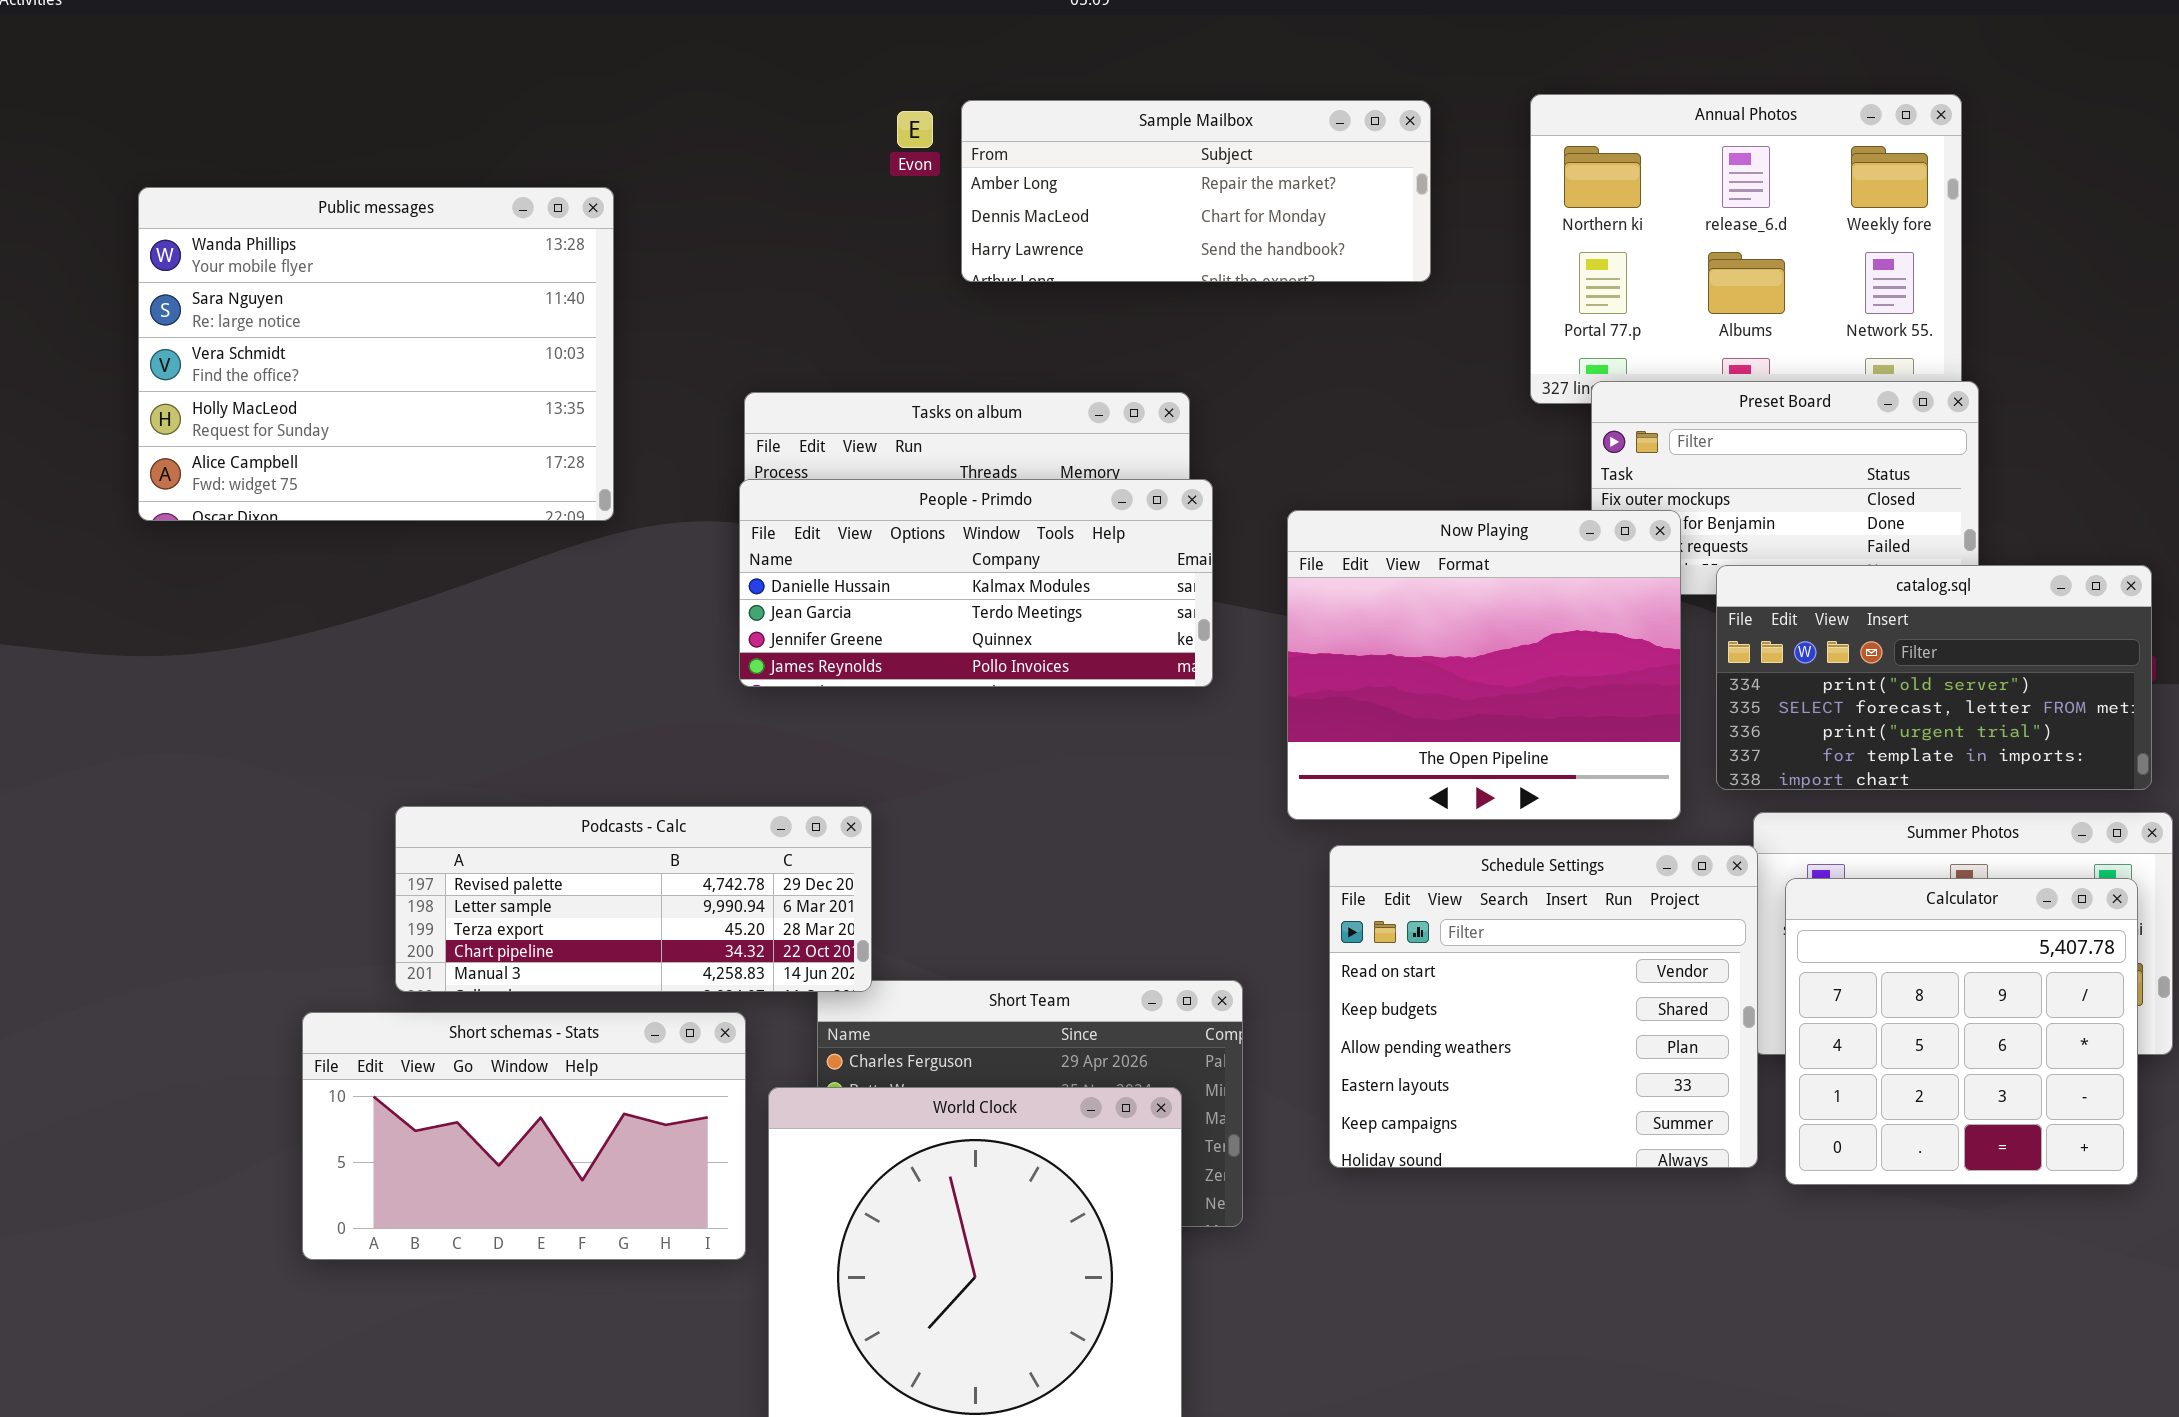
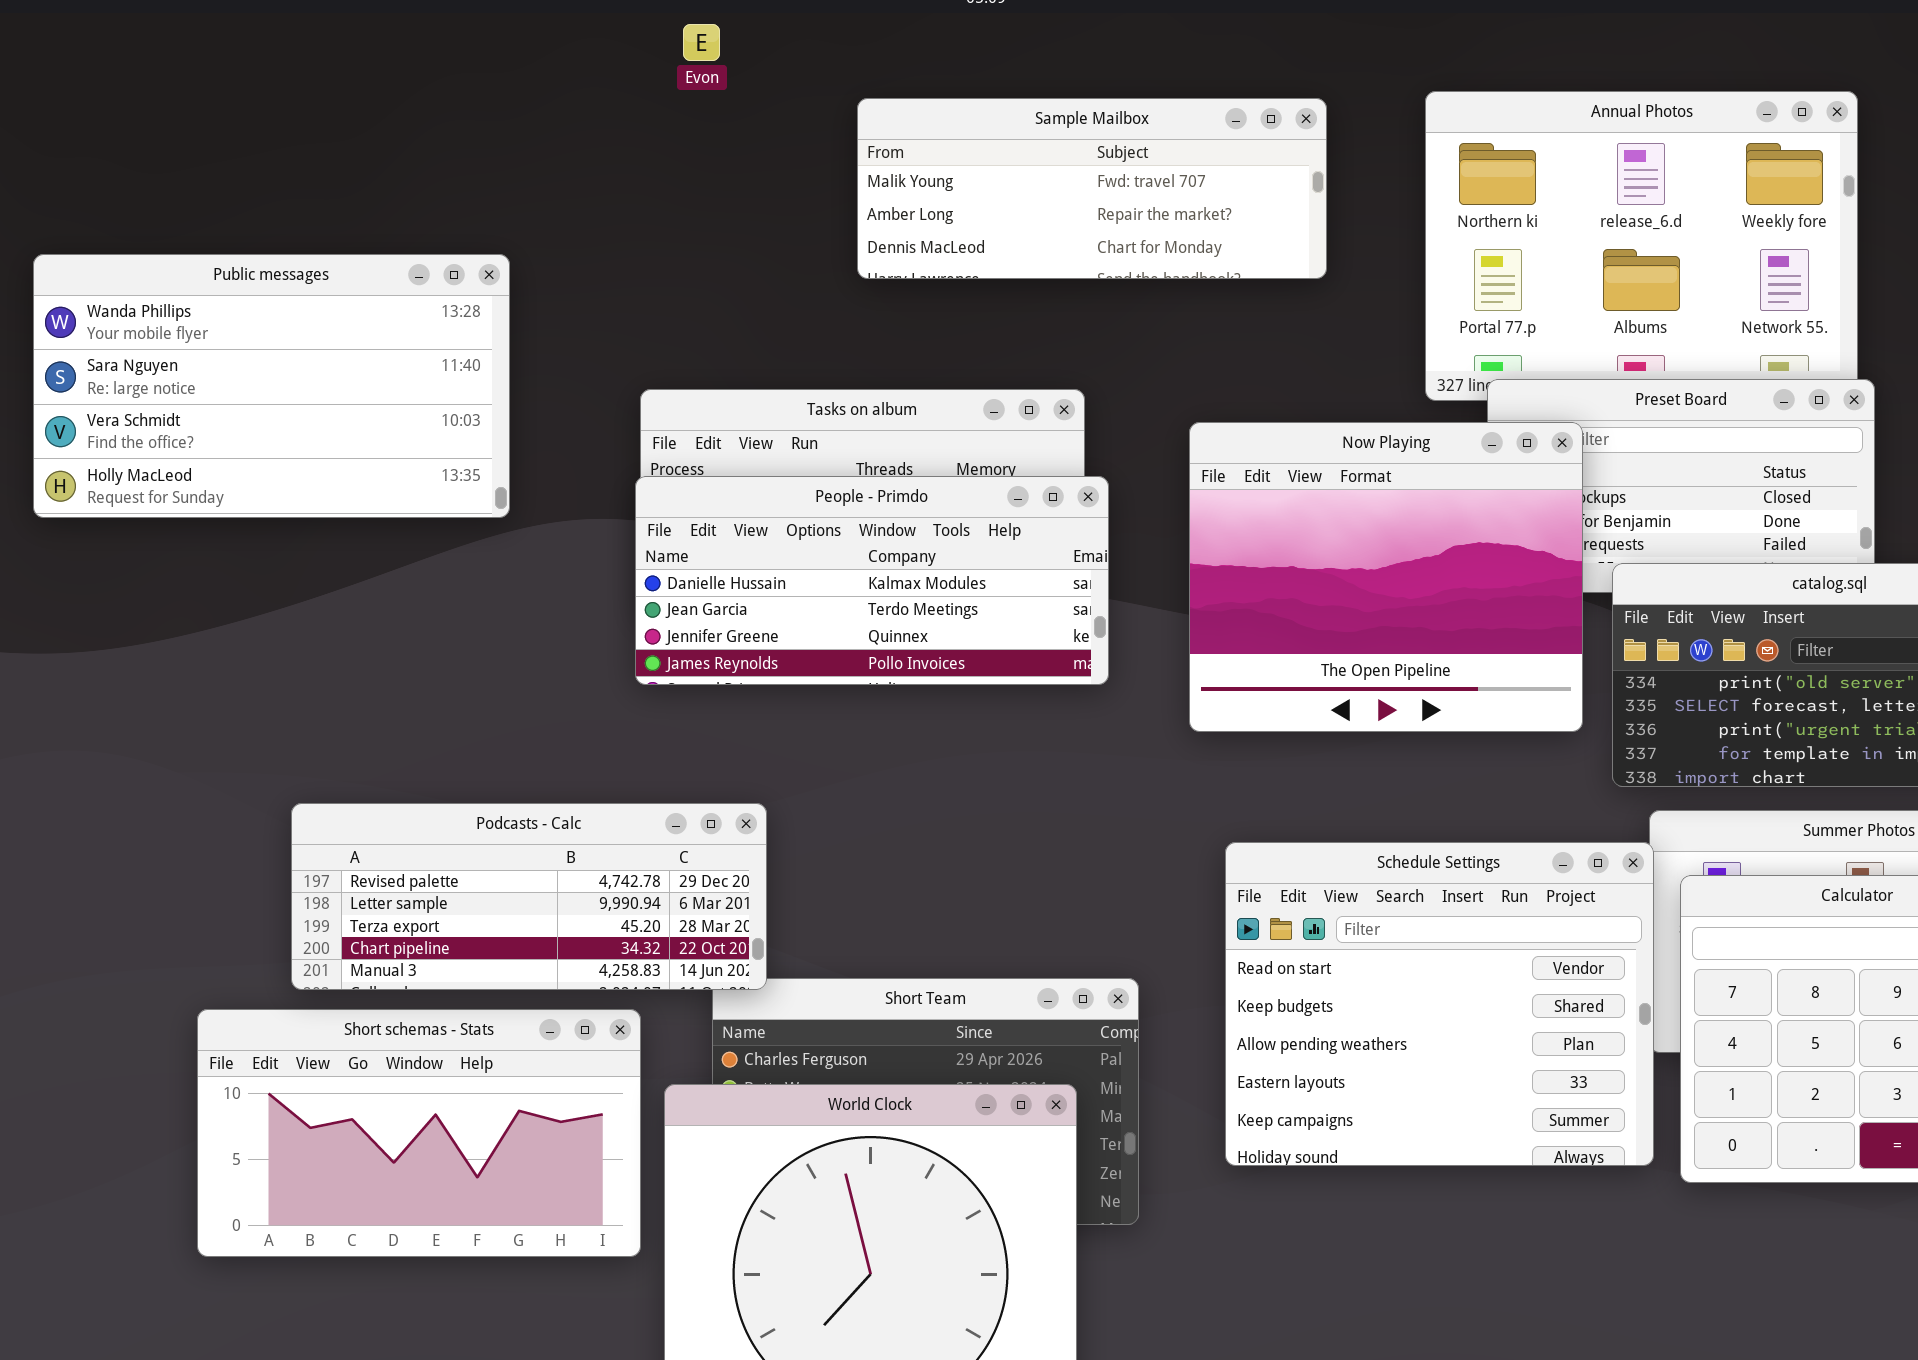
Sample Mailbox: [961,100,1431,282] -> [857,98,1327,279], scrolled up 1 row
Evon: [897,111,933,148] -> [683,24,720,61], moved
Public messages: [138,187,614,521] -> [33,254,510,518], resized
Now Playing: [1287,510,1681,820] -> [1189,422,1583,732], moved

